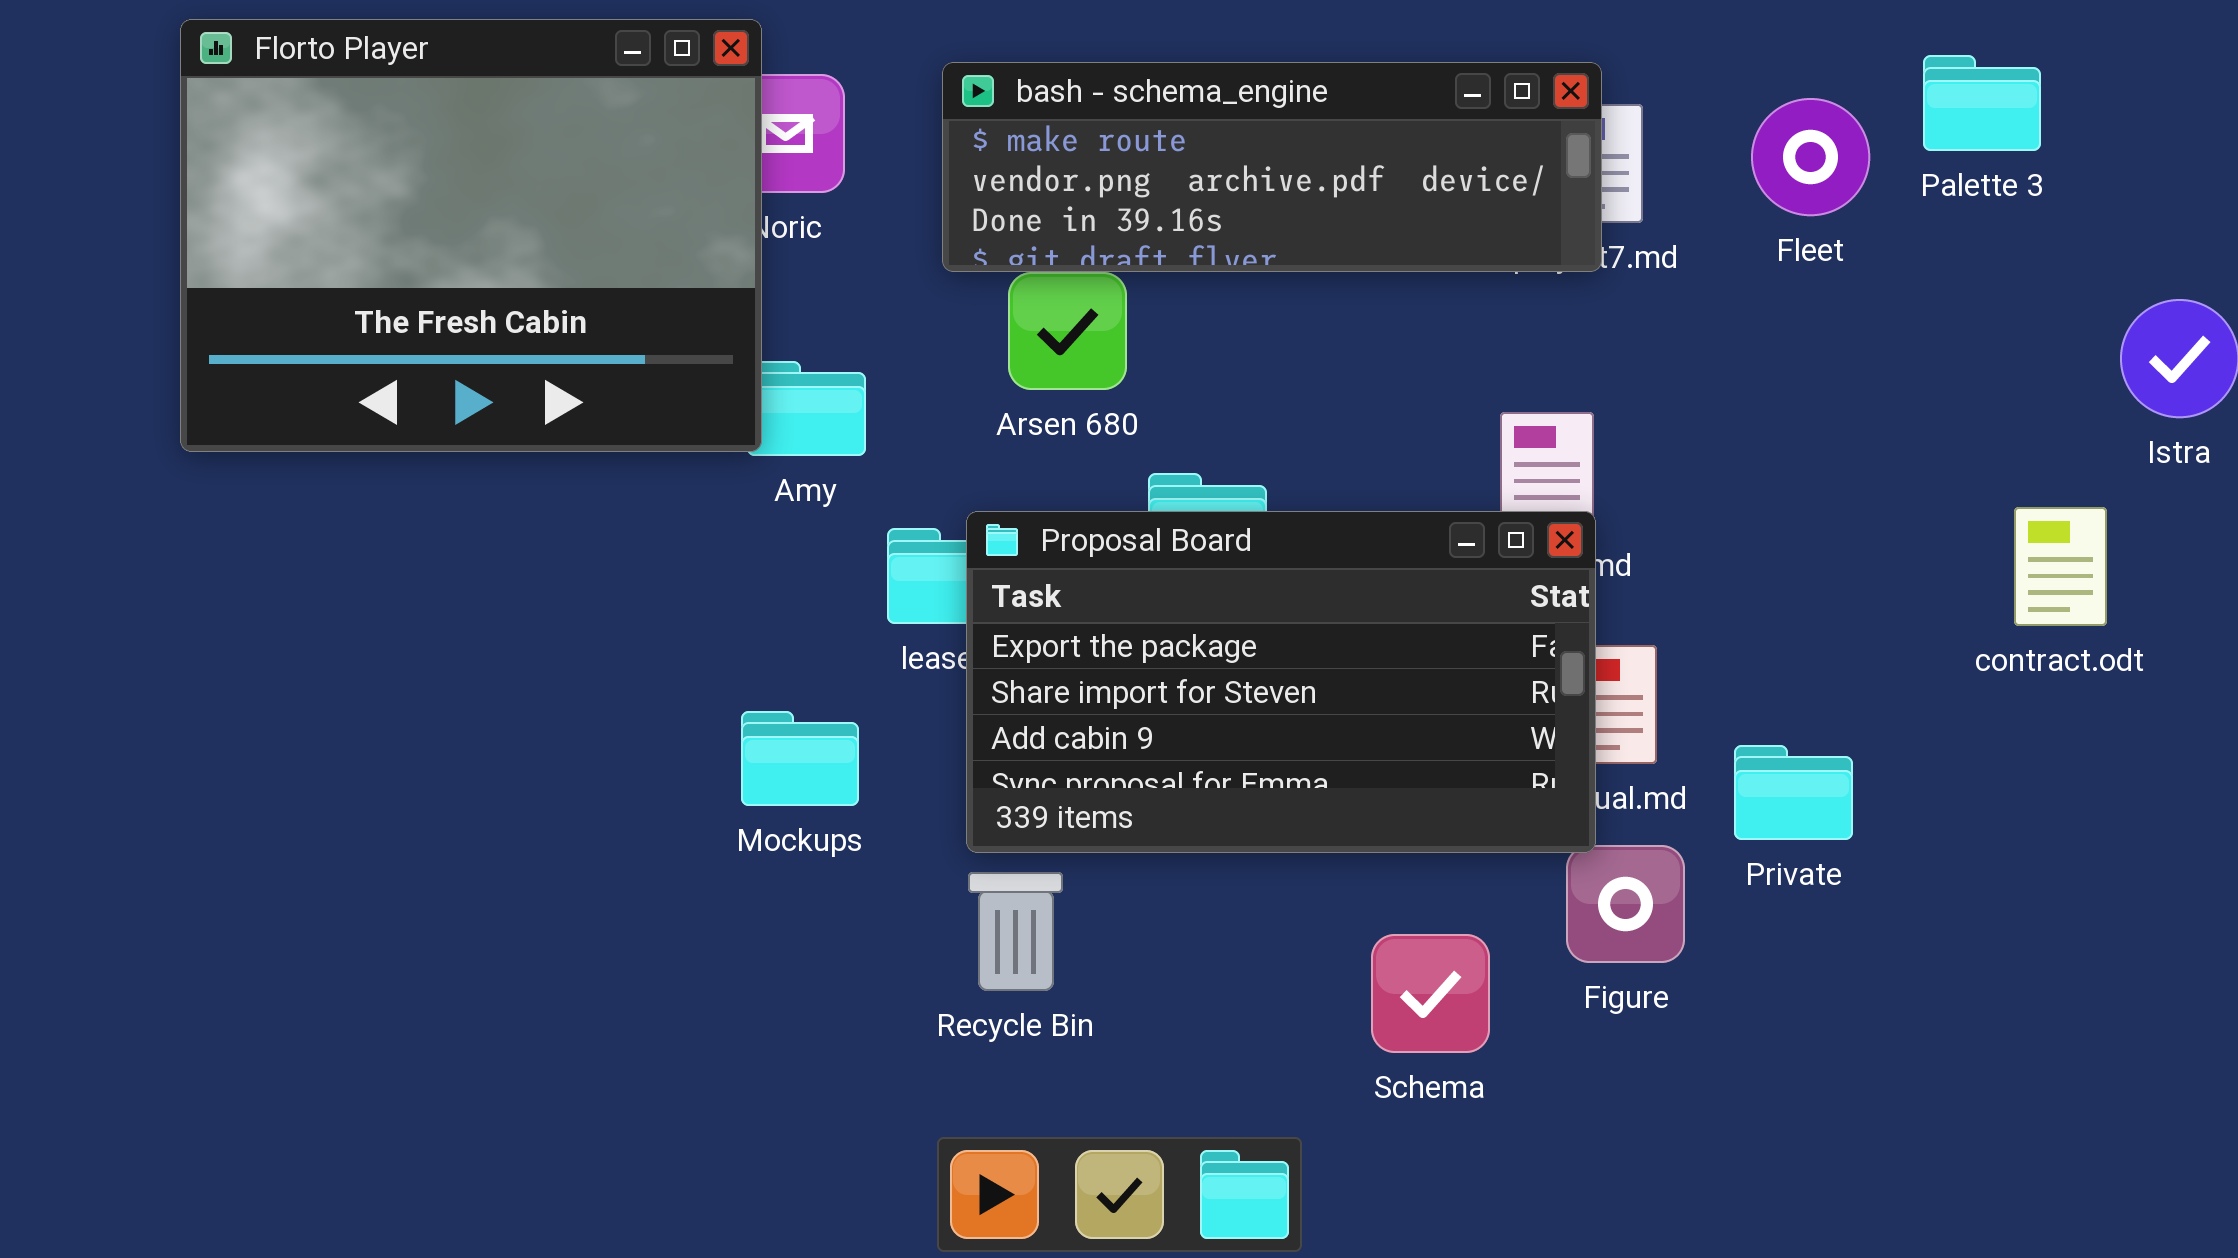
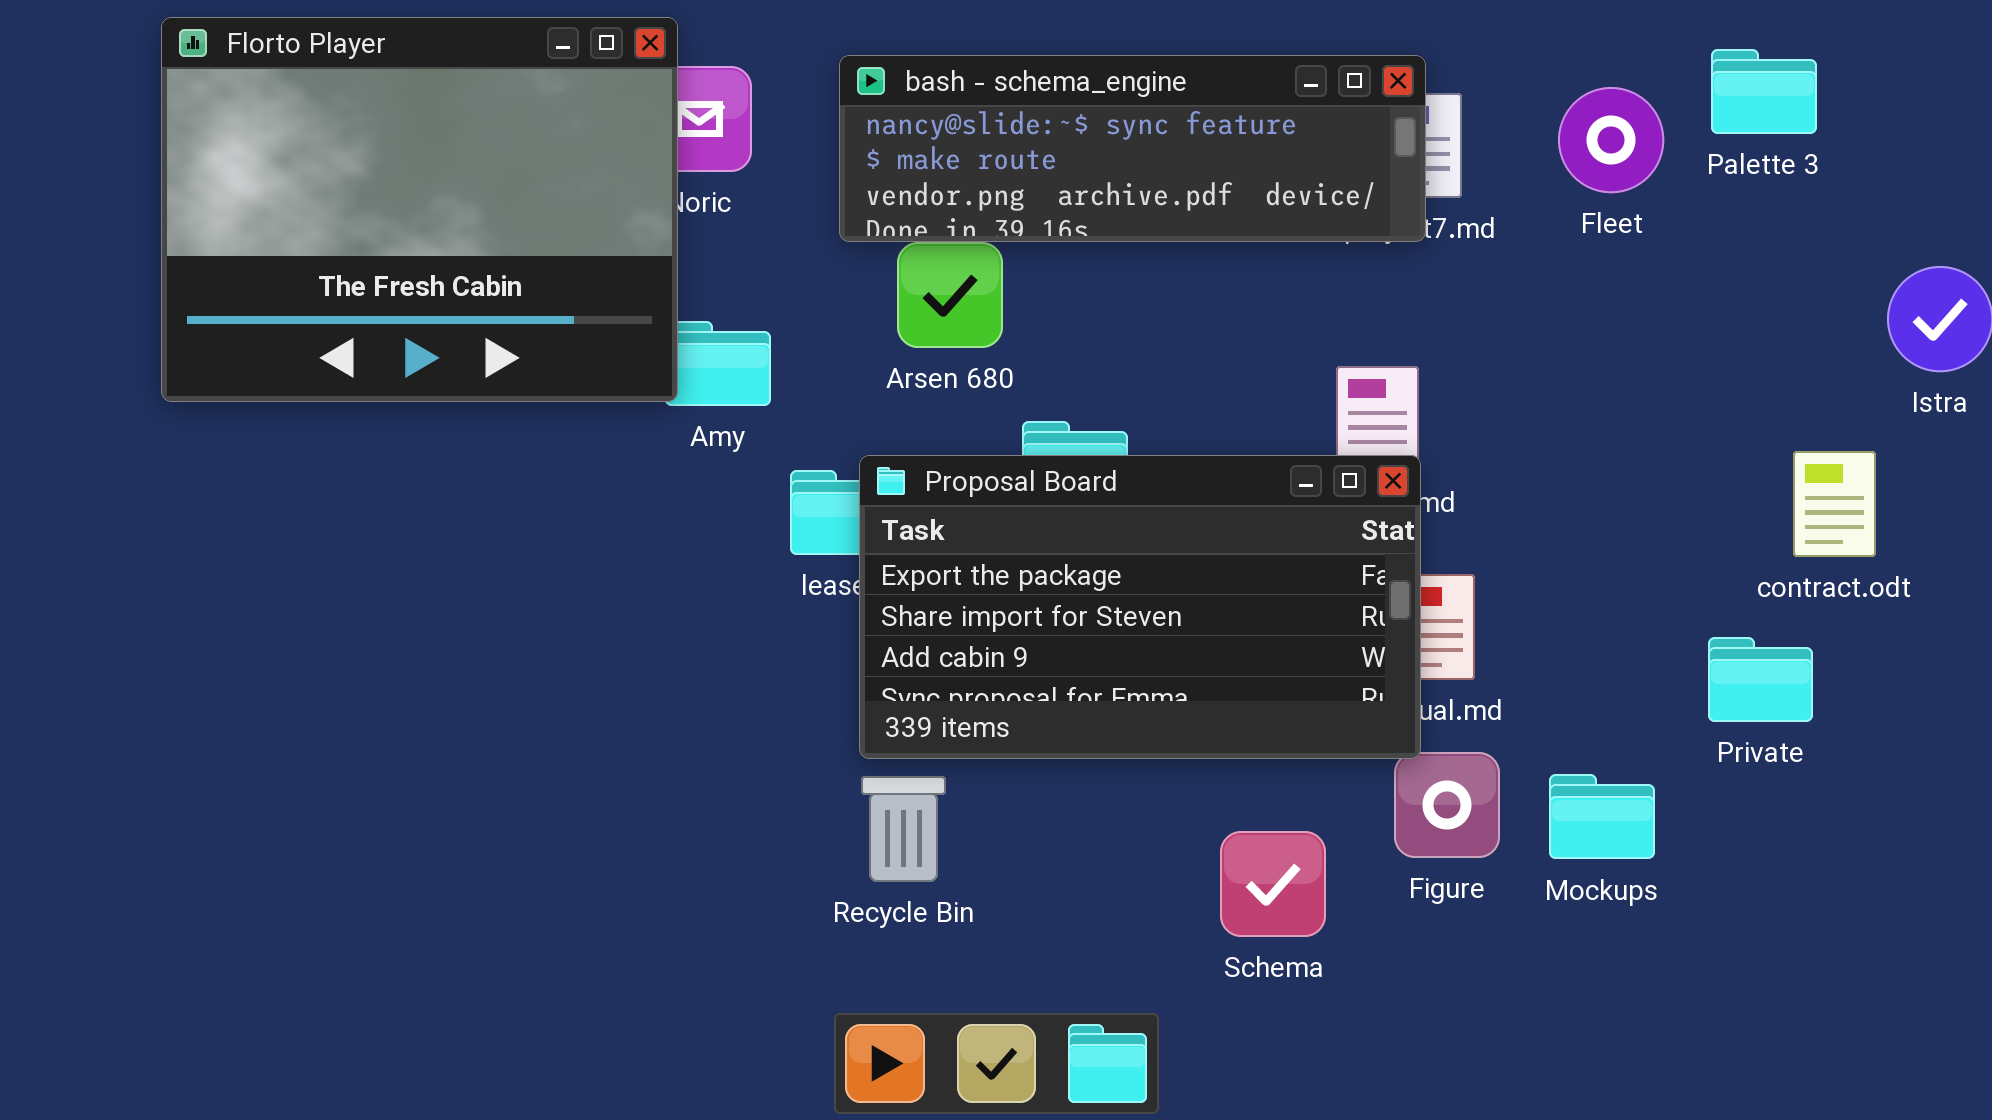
bash - schema_engine: [942,62,1602,272] -> [839,55,1426,242], scrolled up 1 row
Mockups: [741,711,859,806] -> [1549,774,1655,859], moved
Private: [1734,745,1853,840] -> [1708,637,1813,722], moved

